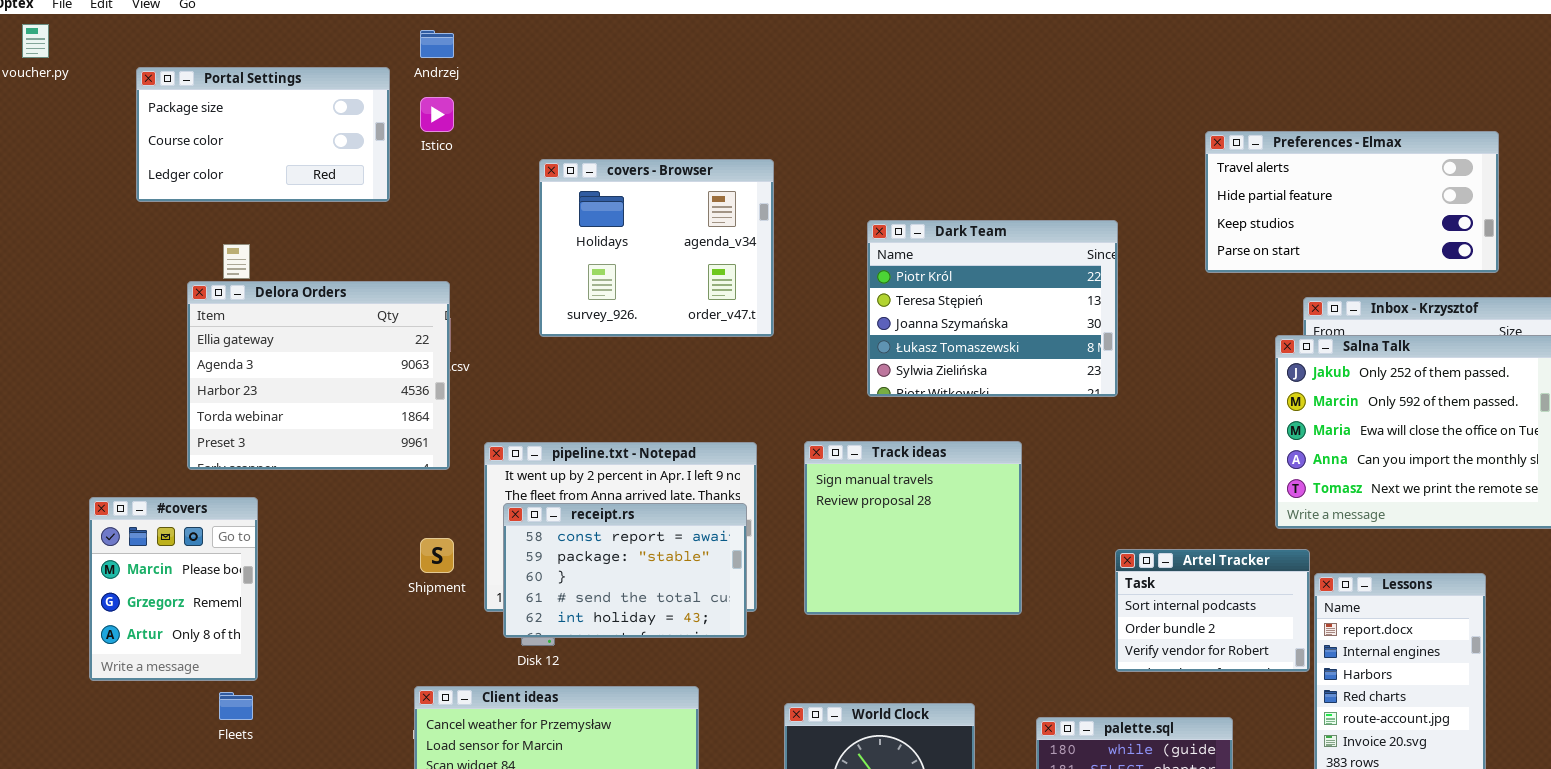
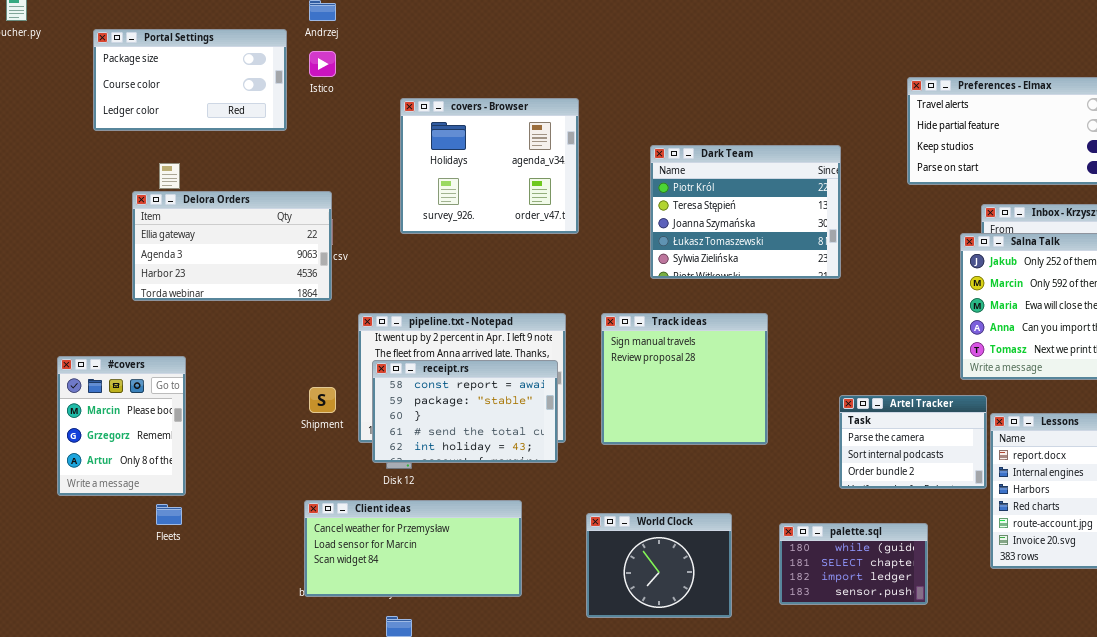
Delora Orders: [187,281,450,470] -> [132,191,332,301], resized
Artel Tracker: [1115,549,1310,672] -> [839,395,987,489], scrolled up 1 row

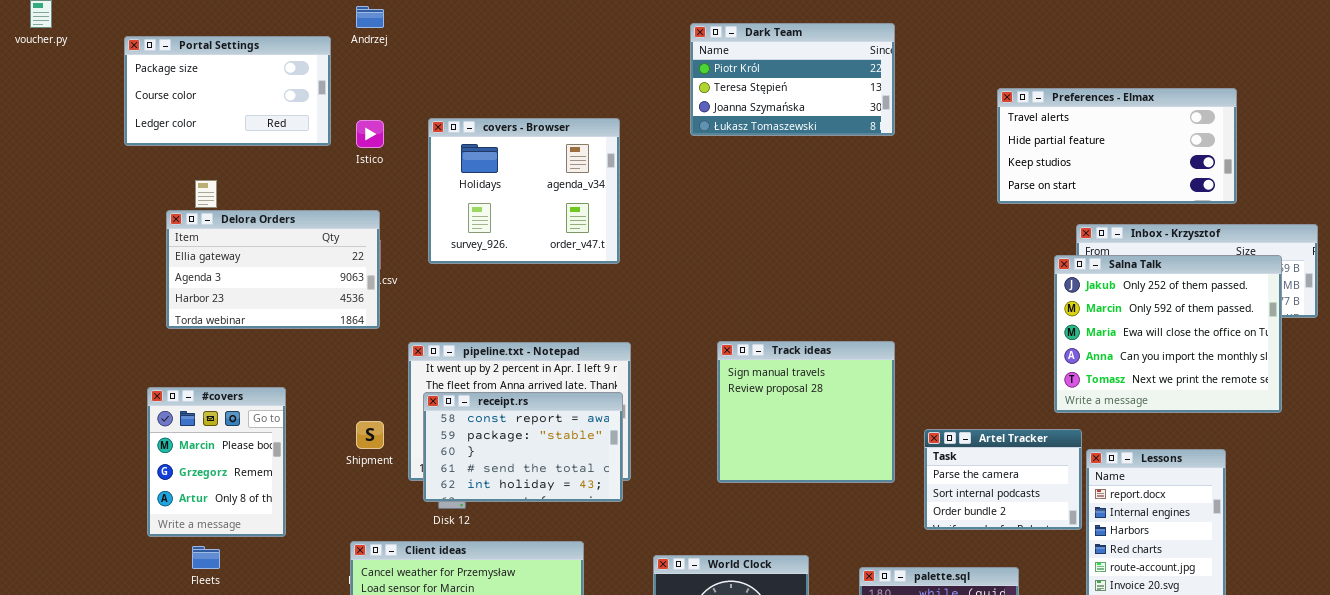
Istico: [309,51,336,77] -> [356,120,384,148], moved
covers - Browser: [400,98,579,234] -> [428,118,620,264], moved
Dark Team: [650,145,841,279] -> [690,23,895,136], moved, resized
Track ideas: [601,313,768,445] -> [717,341,895,483], moved
#covers: [57,356,186,496] -> [147,387,286,537], moved

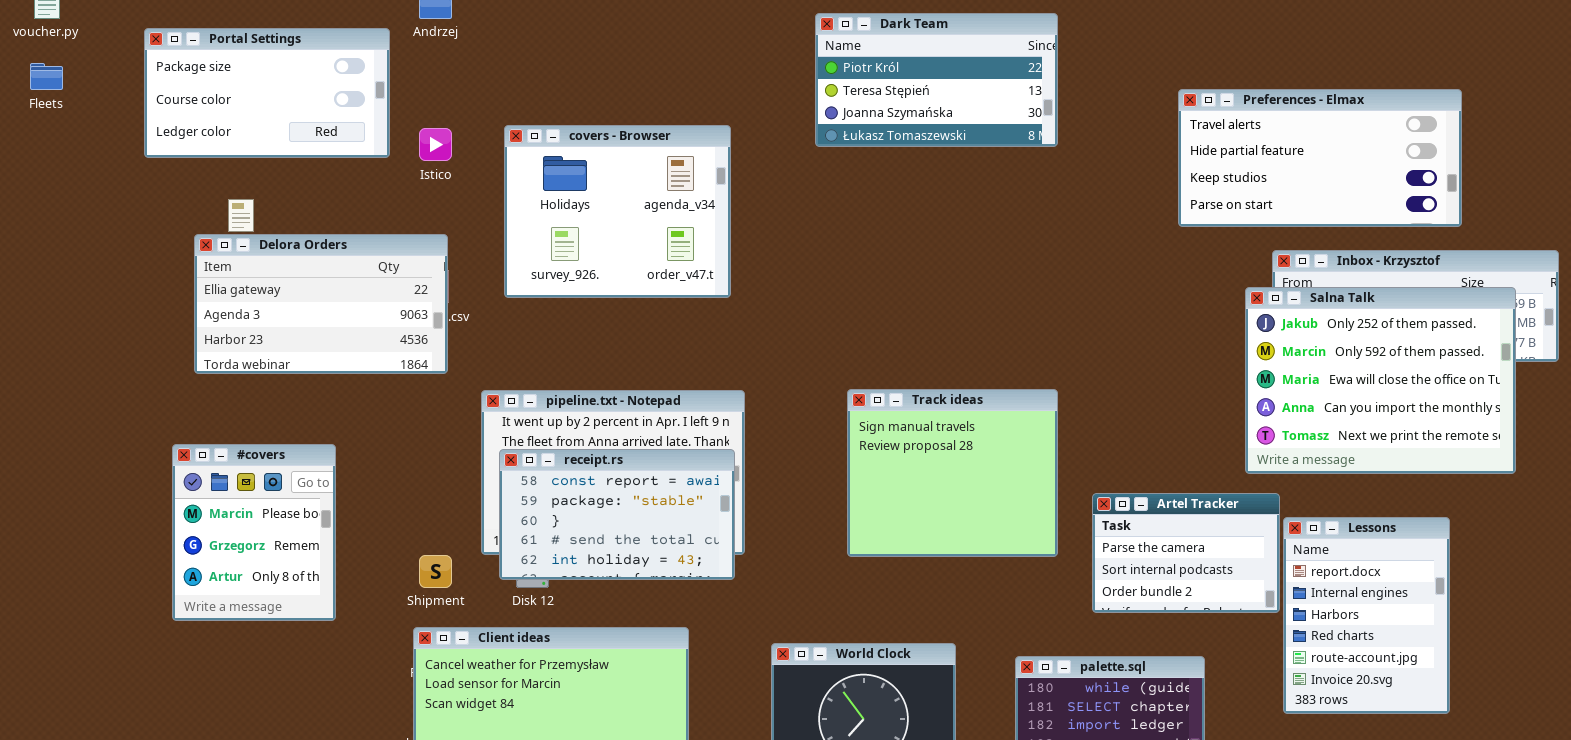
Shipment: [356,421,384,449] -> [419,555,452,588], moved
Fleets: [192,546,220,569] -> [30,63,63,90], moved

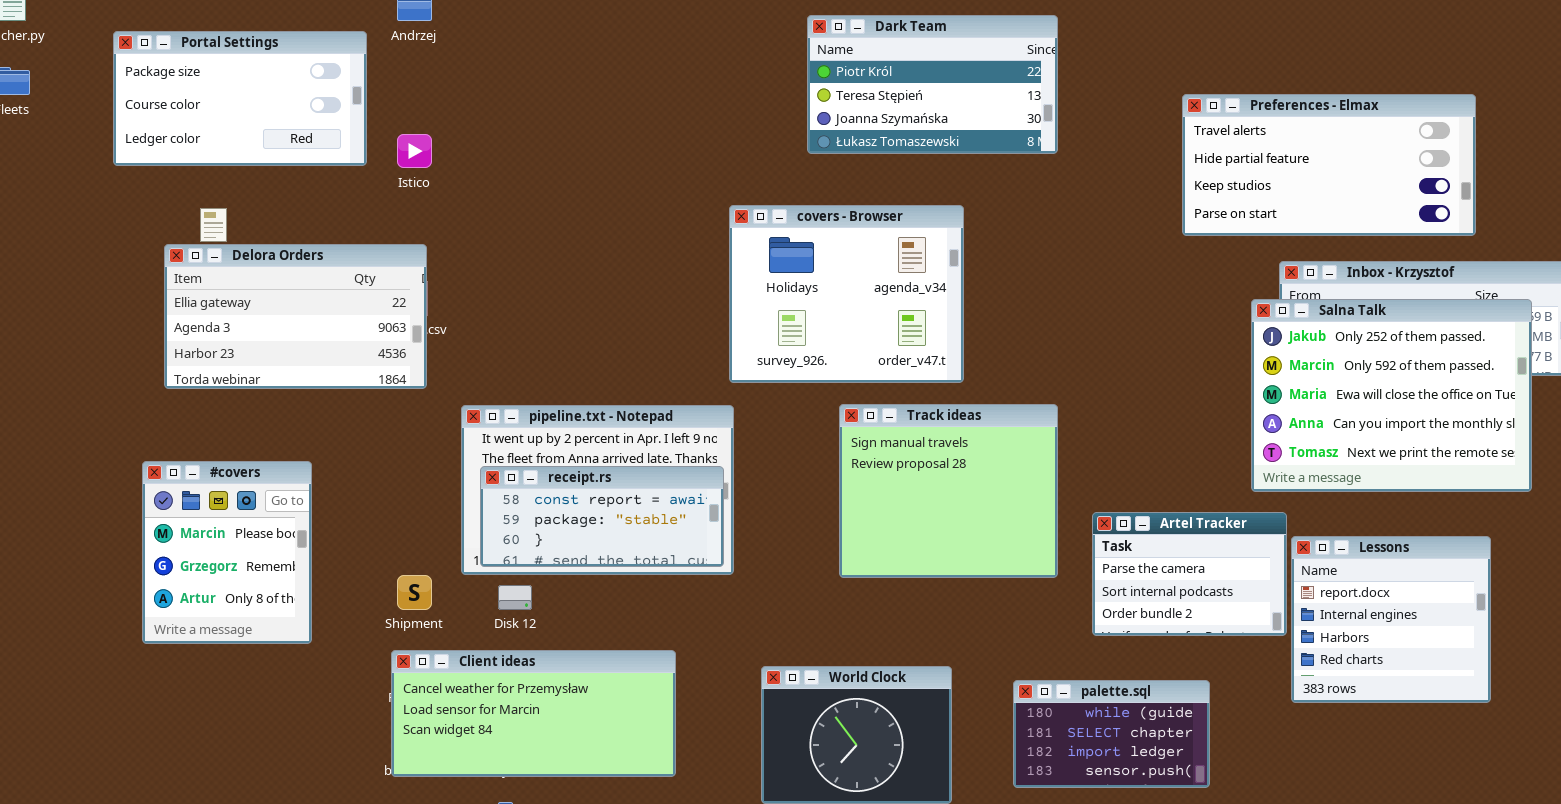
covers - Browser: [504,125,731,298] -> [729,205,964,383], moved
receipt.rs: [499,449,735,580] -> [480,466,724,567], resized
Lessons: [1283,517,1450,714] -> [1291,536,1491,703], resized

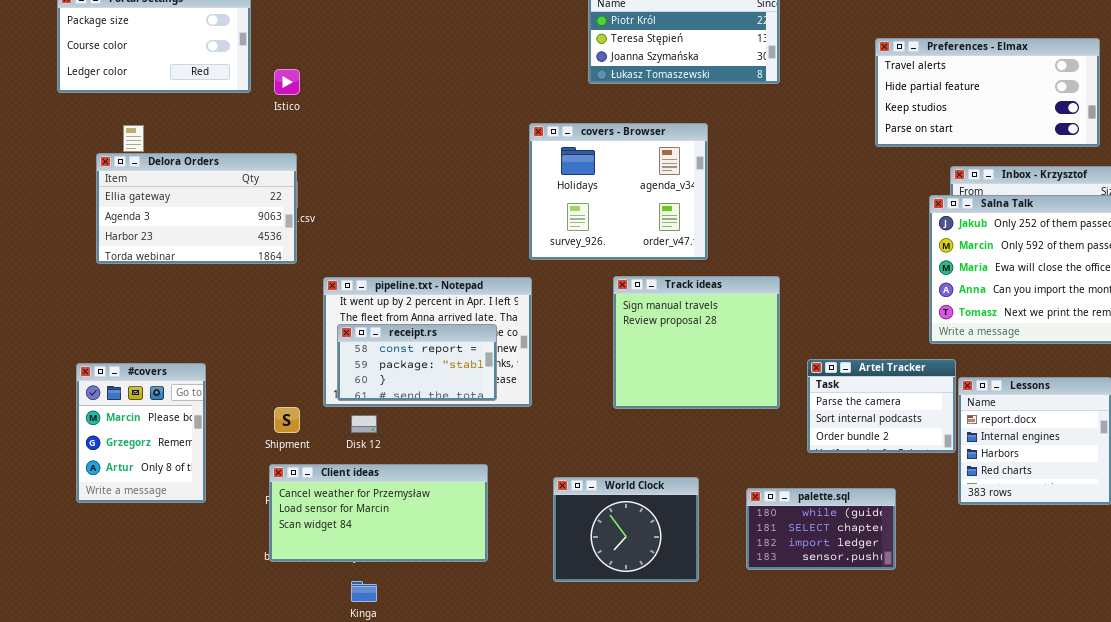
#covers: [142,461,312,644] -> [76,363,206,503], moved
receipt.rs: [480,466,724,567] -> [337,324,497,401], resized

